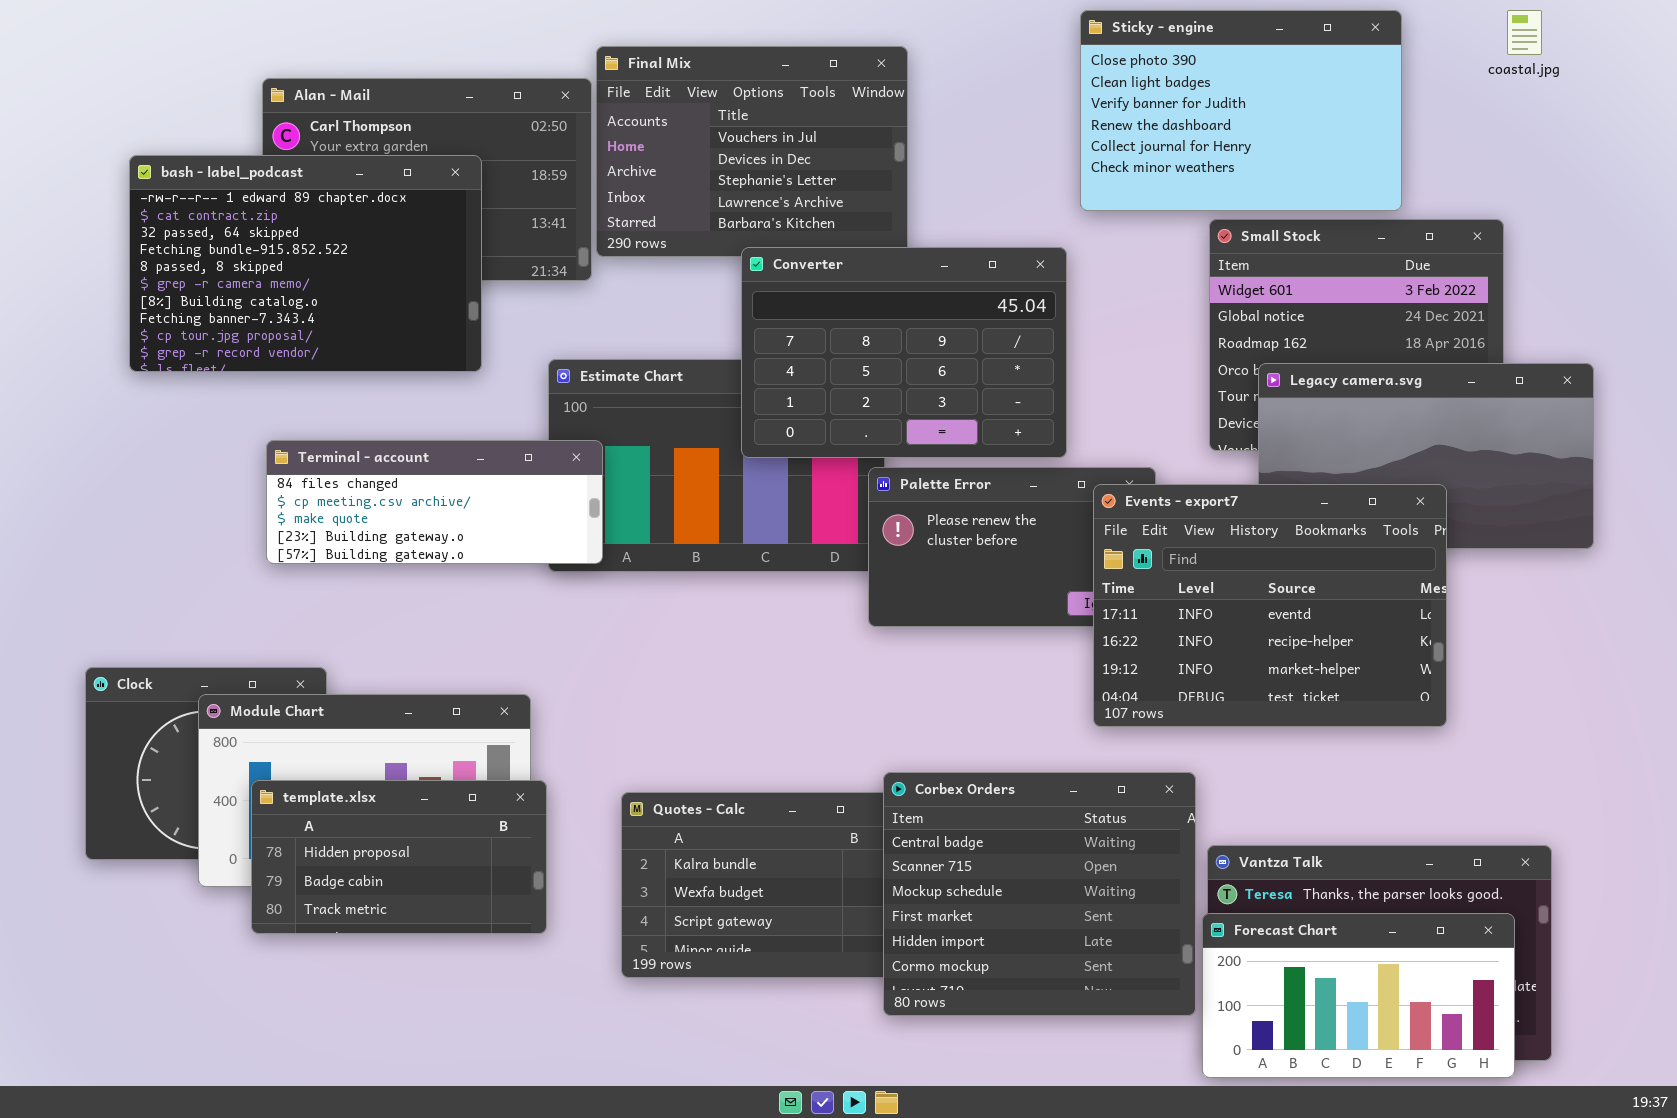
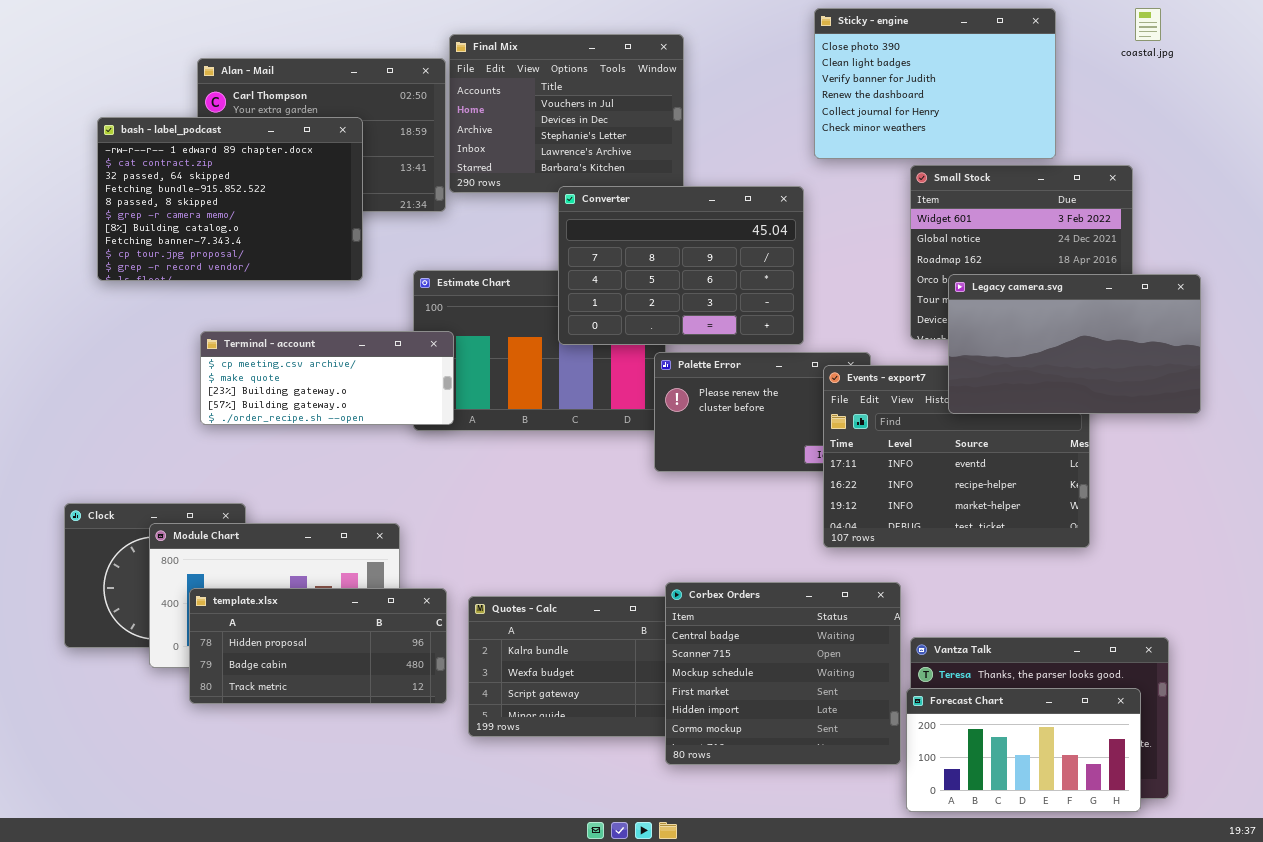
Legacy camera.svg: [1258,363,1594,549] -> [948,274,1201,414], raised
Terminal - account: [266,440,603,564] -> [200,331,454,425], scrolled down 1 row
template.xlsx: [251,780,547,934] -> [189,588,447,704], resized

